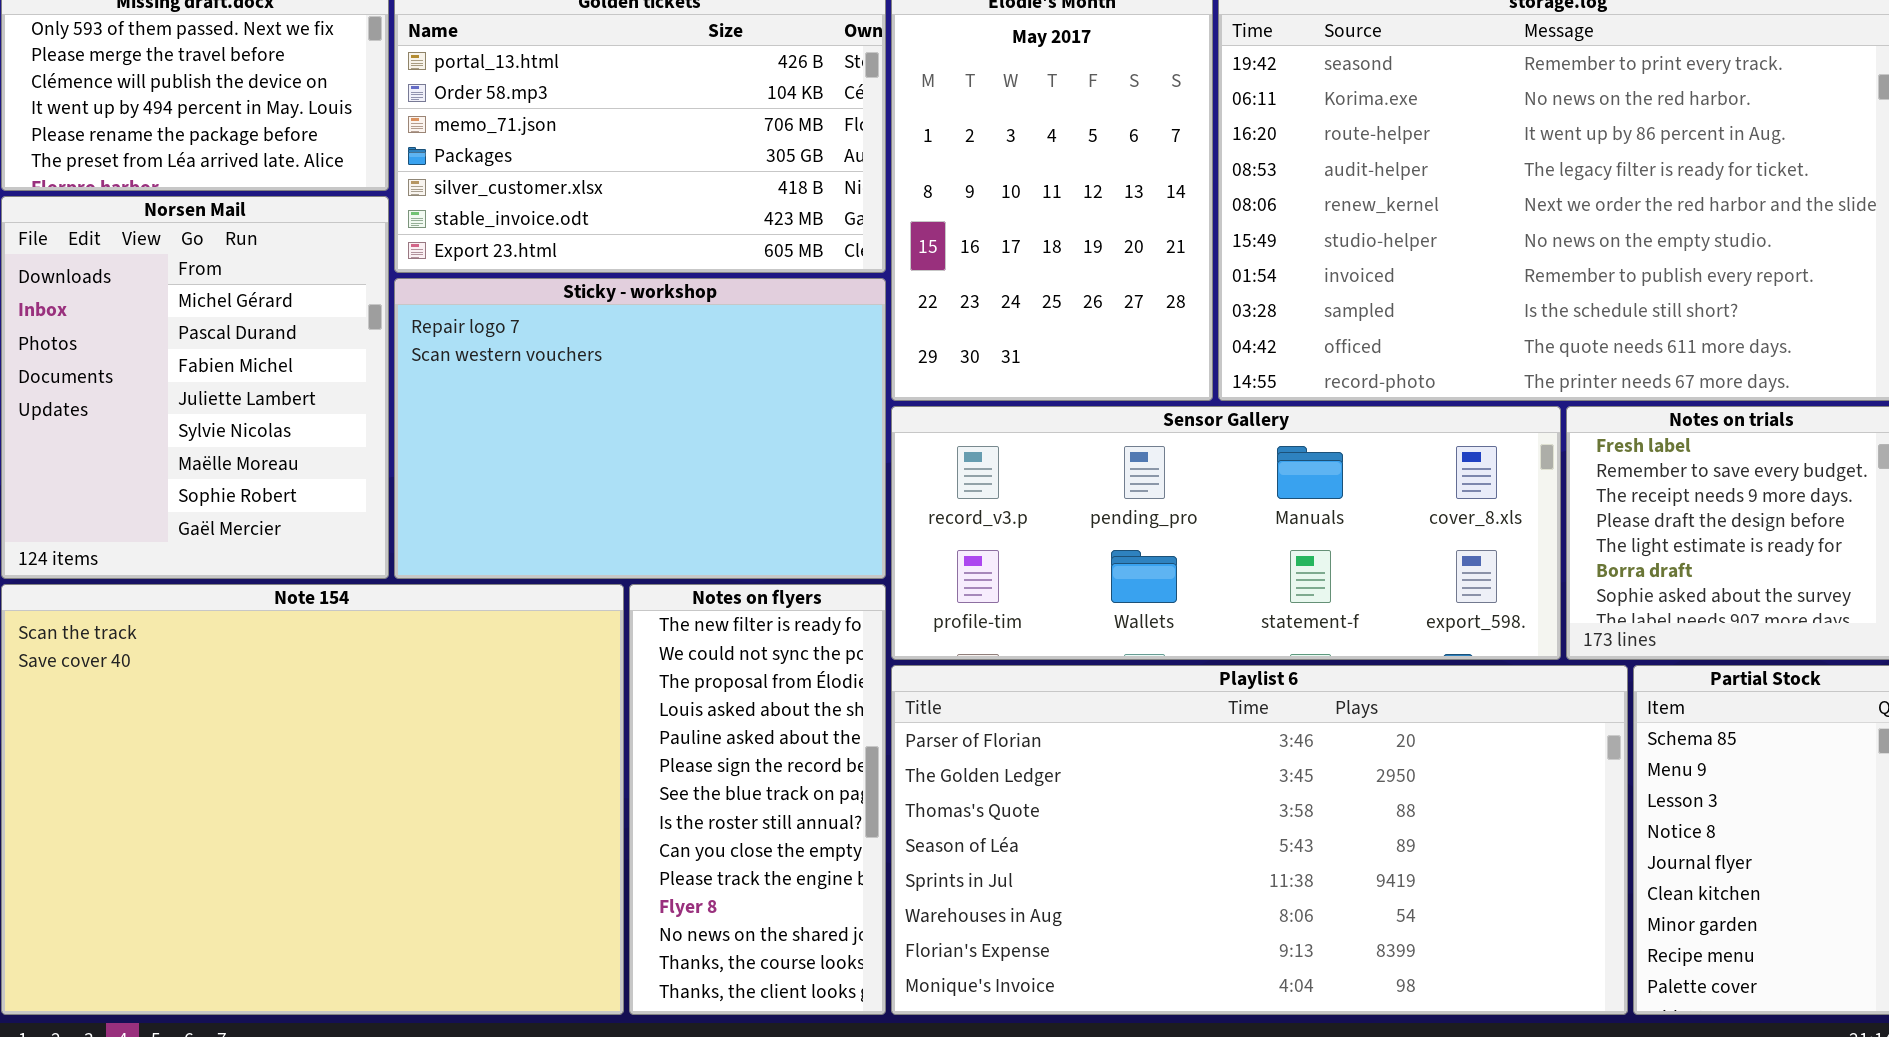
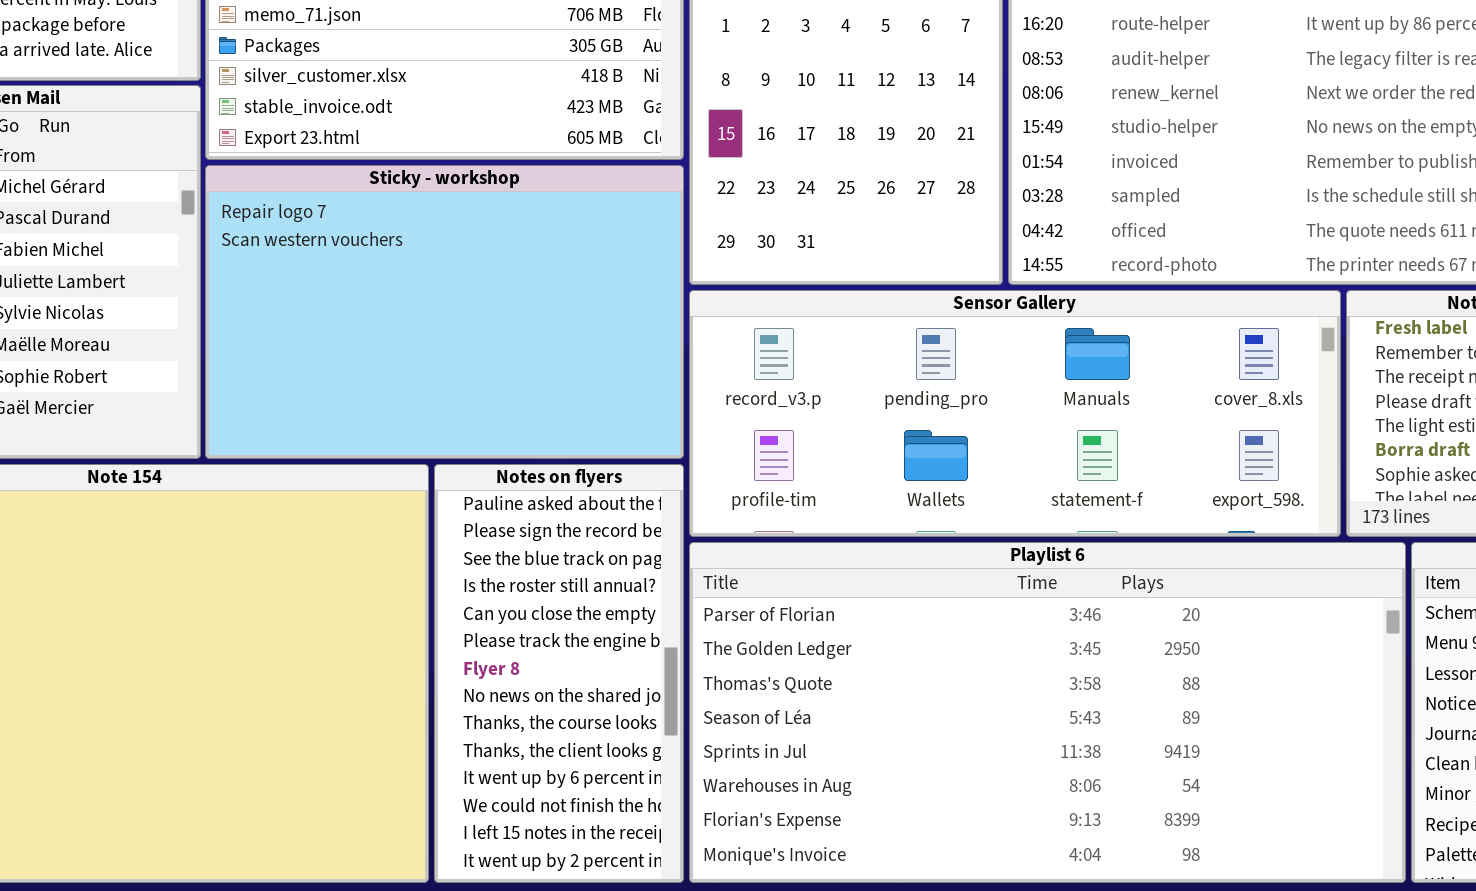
Notes on flyers: [629,584,886,1015] -> [434,464,684,883], scrolled down 4 rows

